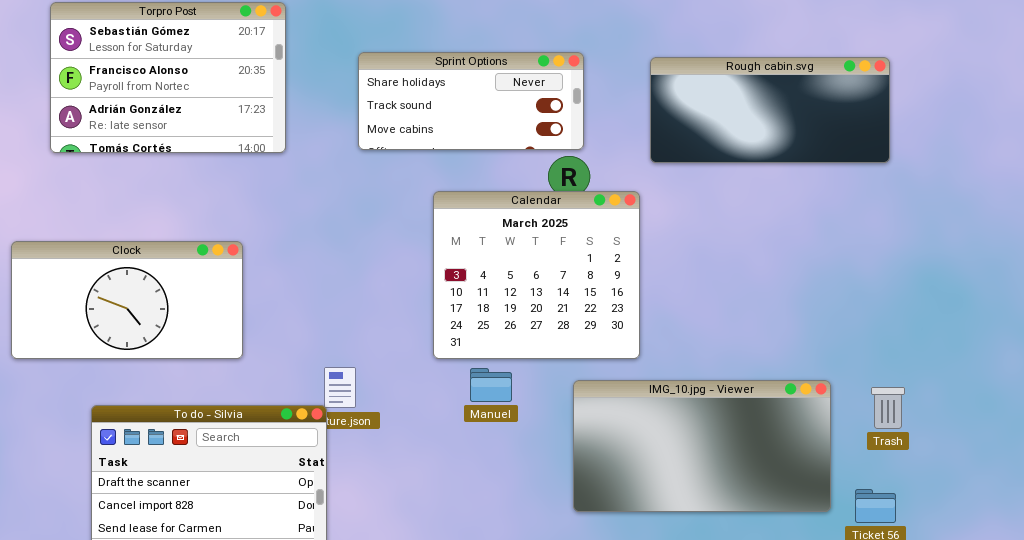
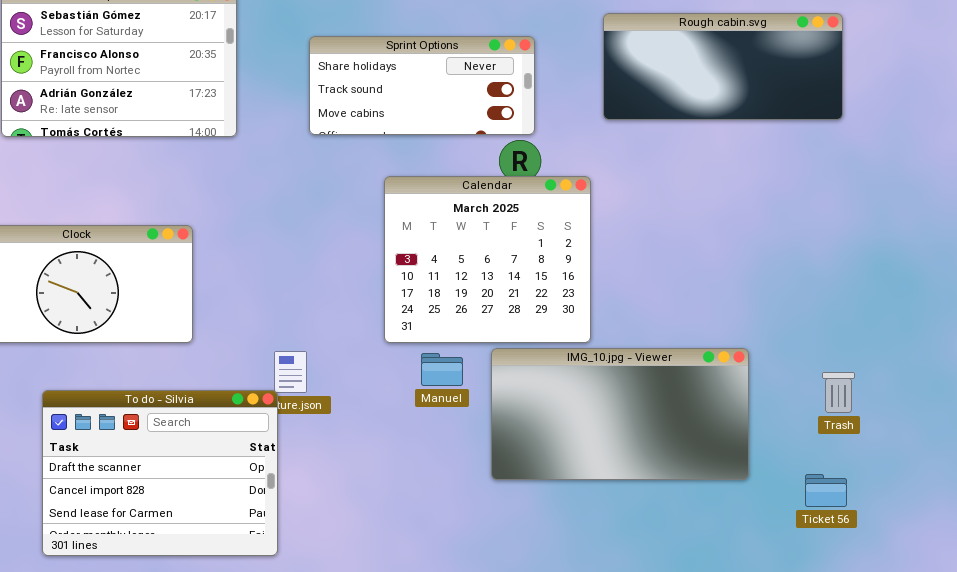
Rough cabin.svg: [650,57,890,163] -> [603,13,843,120], moved
IMG_10.jpg - Viewer: [573,380,831,512] -> [491,348,749,480], moved

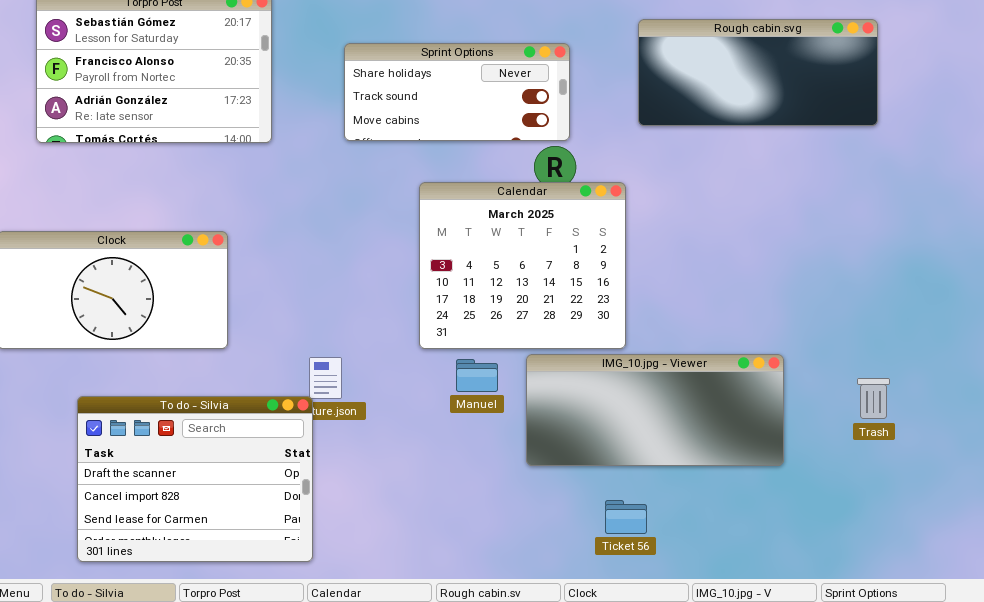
IMG_10.jpg - Viewer: [491,348,749,480] -> [526,354,784,466], resized
Ticket 56: [805,474,847,507] -> [605,500,647,534], moved

